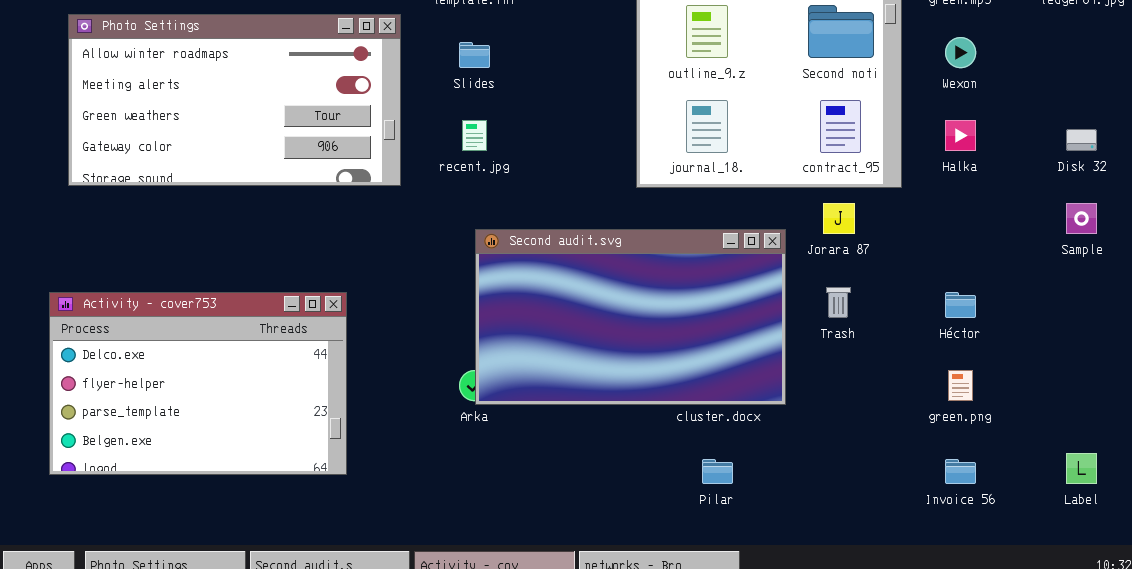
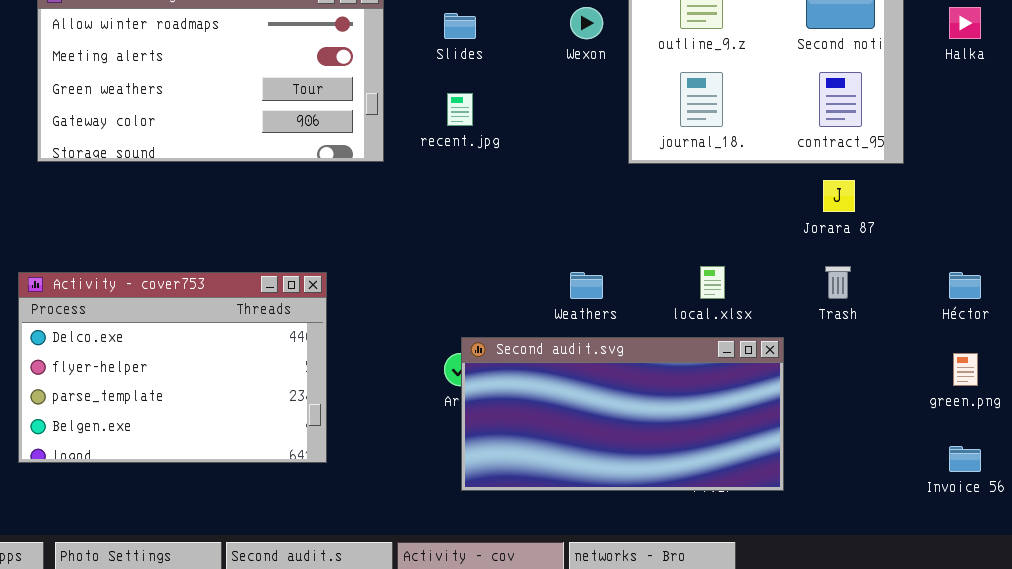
Wexon: [945,37,976,68] -> [570,7,603,39], moved
Halka: [945,120,976,151] -> [949,7,981,39], moved
Second audit.svg: [475,229,786,405] -> [461,337,784,491], moved, resized

